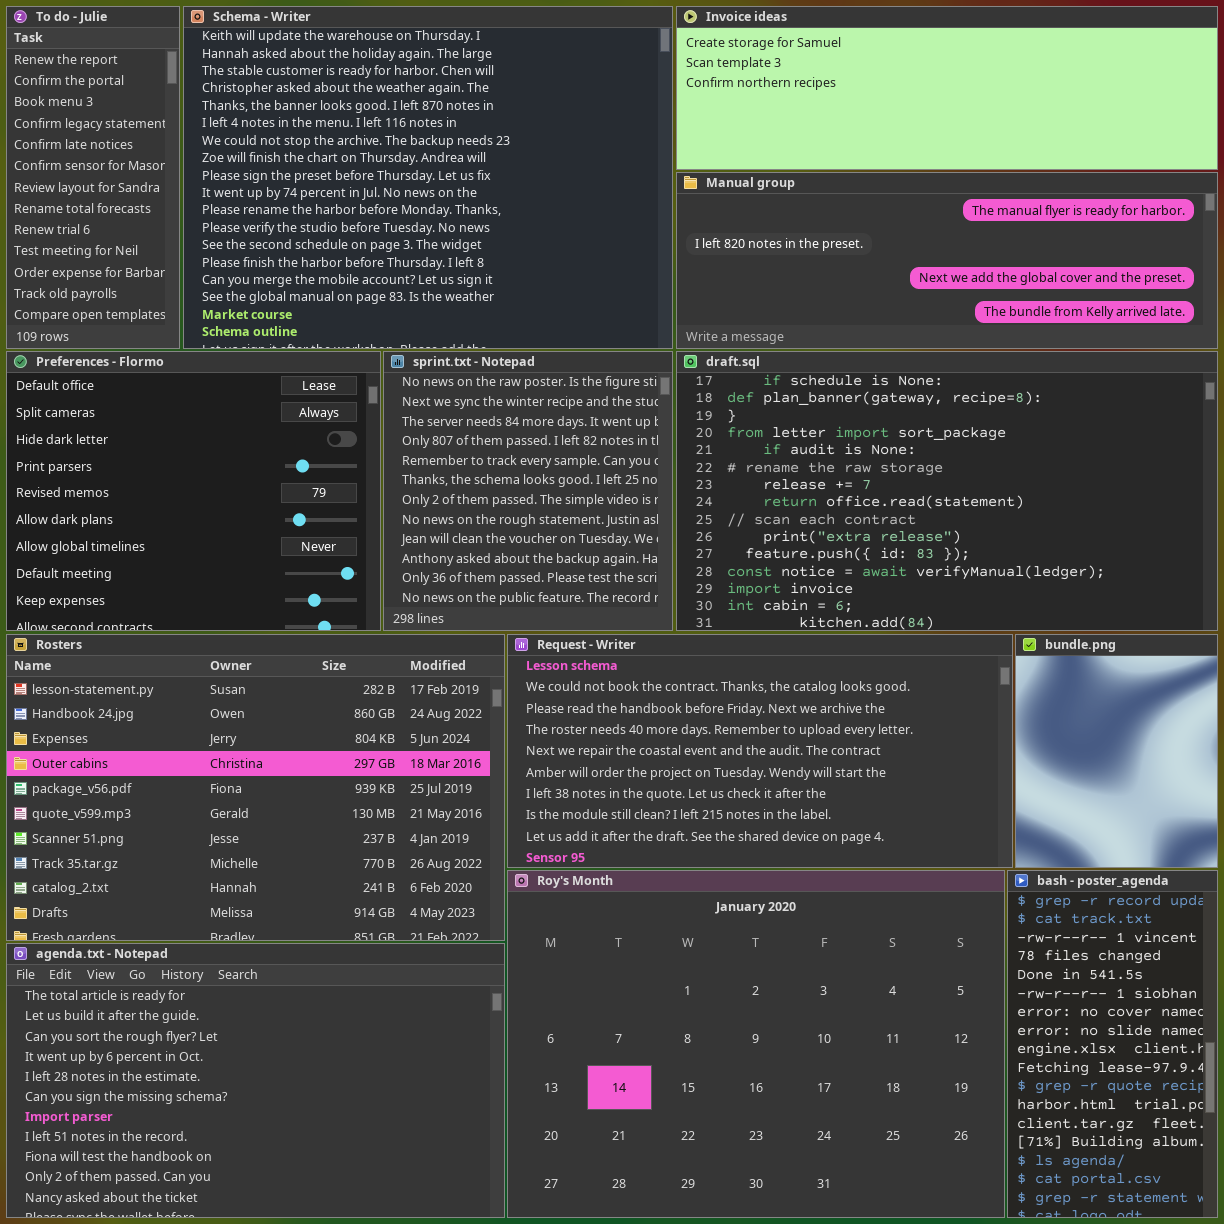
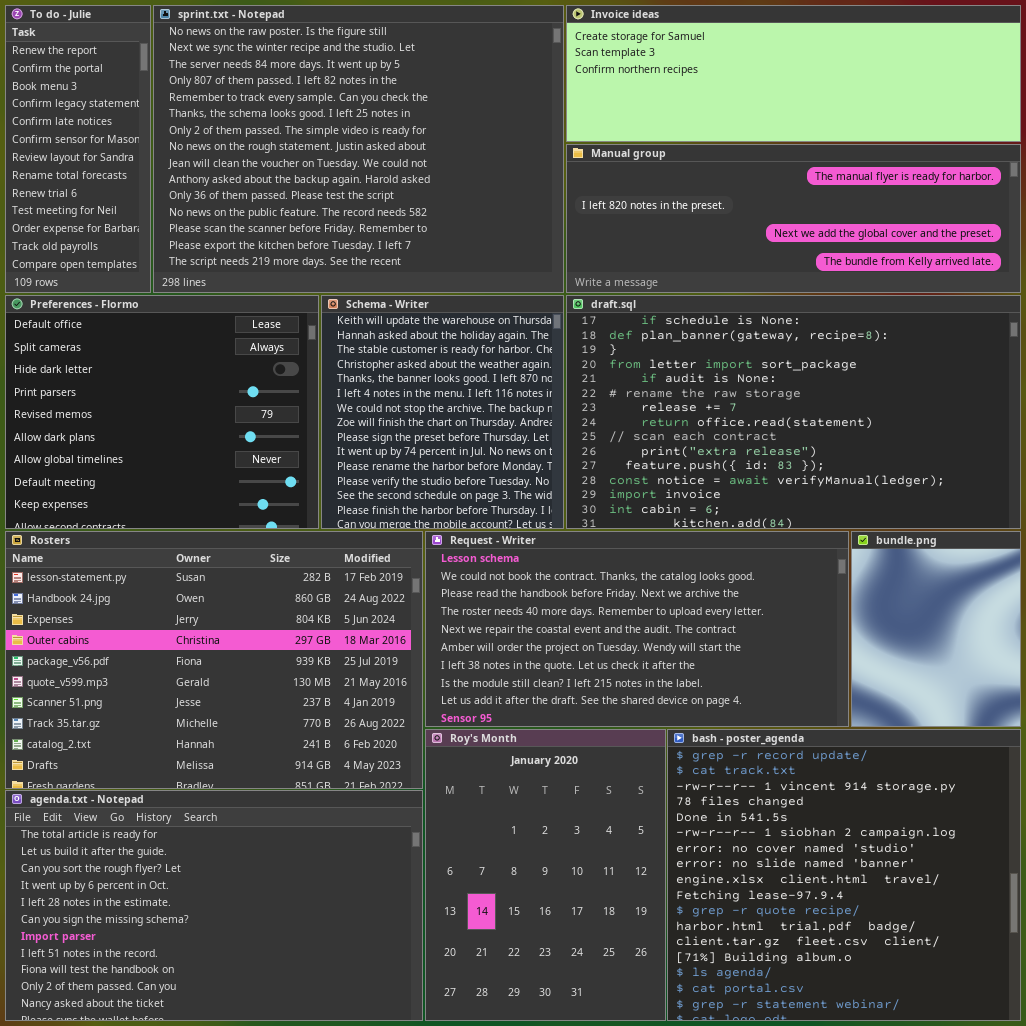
Schema - Writer: [183,6,673,349] -> [321,295,564,529], moved, resized
sprint.txt - Notepad: [383,351,673,631] -> [153,5,564,293], moved, resized
Roy's Month: [507,870,1005,1218] -> [425,729,666,1021], resized
bash - poster_agenda: [1007,870,1218,1218] -> [667,729,1021,1021], resized

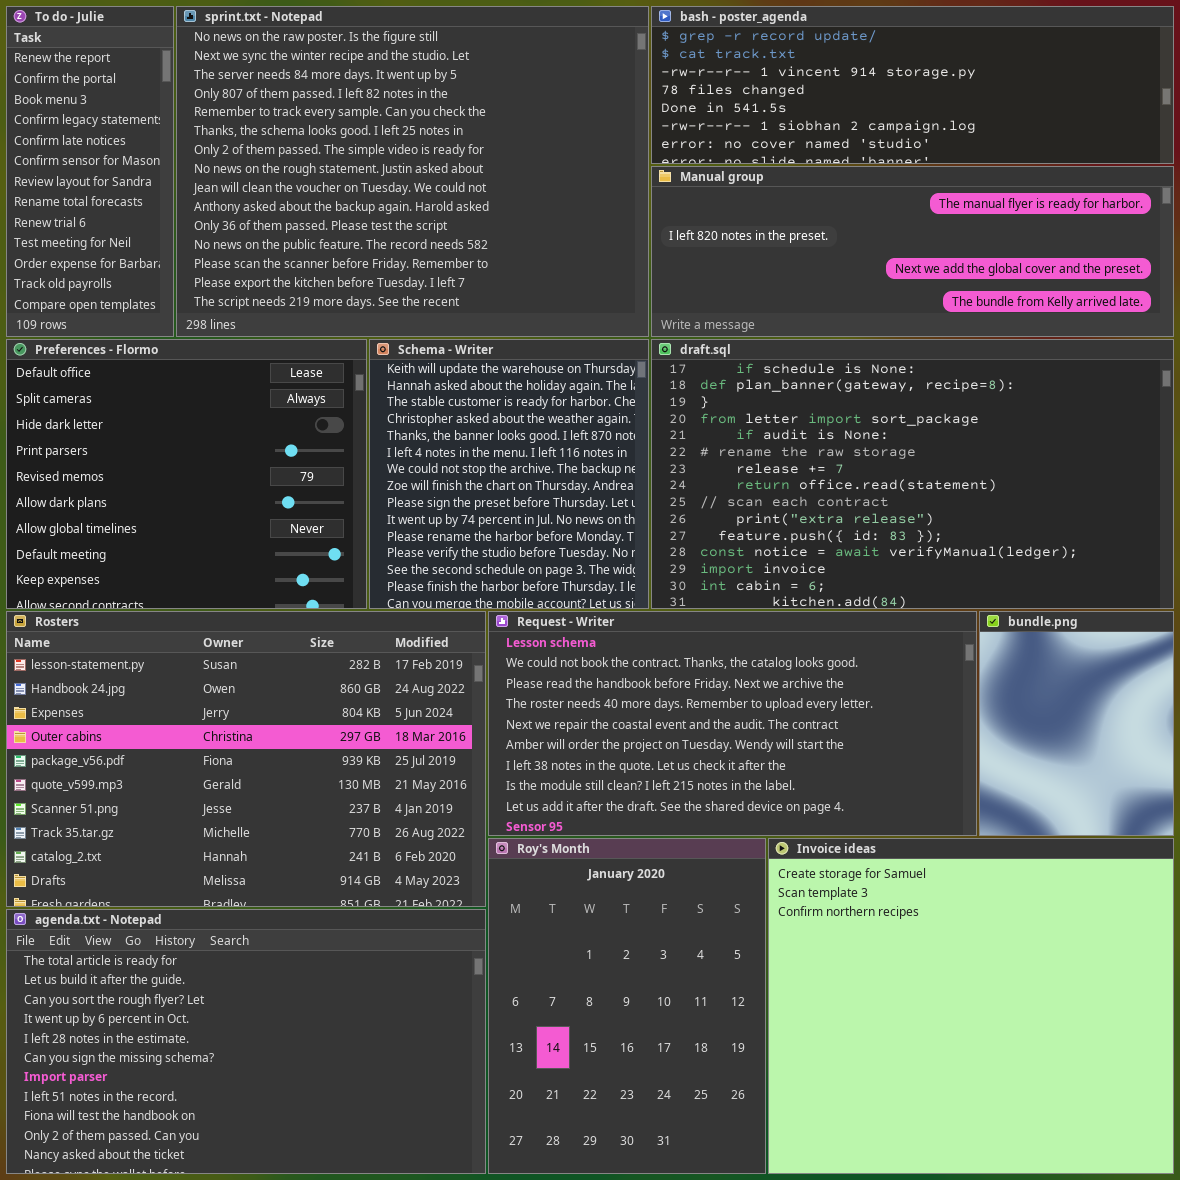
Invoice ideas: [566,5,1021,142] -> [768,838,1174,1174], moved, resized
bash - poster_agenda: [667,729,1021,1021] -> [651,6,1174,164], moved, resized

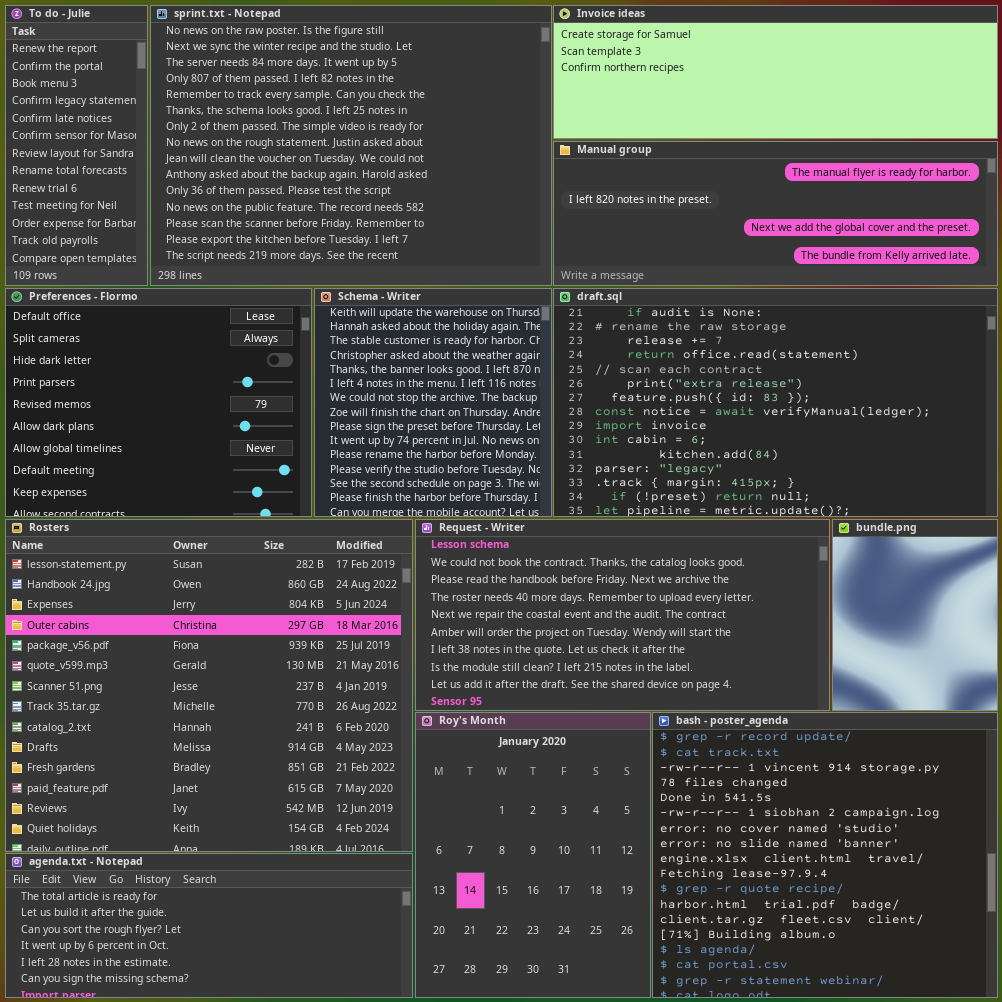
bash - poster_agenda: [651,6,1174,164] -> [652,712,998,998], moved, resized
draft.sql: [651,339,1174,609] -> [553,288,998,517], scrolled down 4 rows
Rosters: [6,611,486,907] -> [5,519,413,852], resized
Invoice ideas: [768,838,1174,1174] -> [553,5,998,139], moved, resized
agenda.txt - Notepad: [6,909,486,1174] -> [5,853,413,998], resized

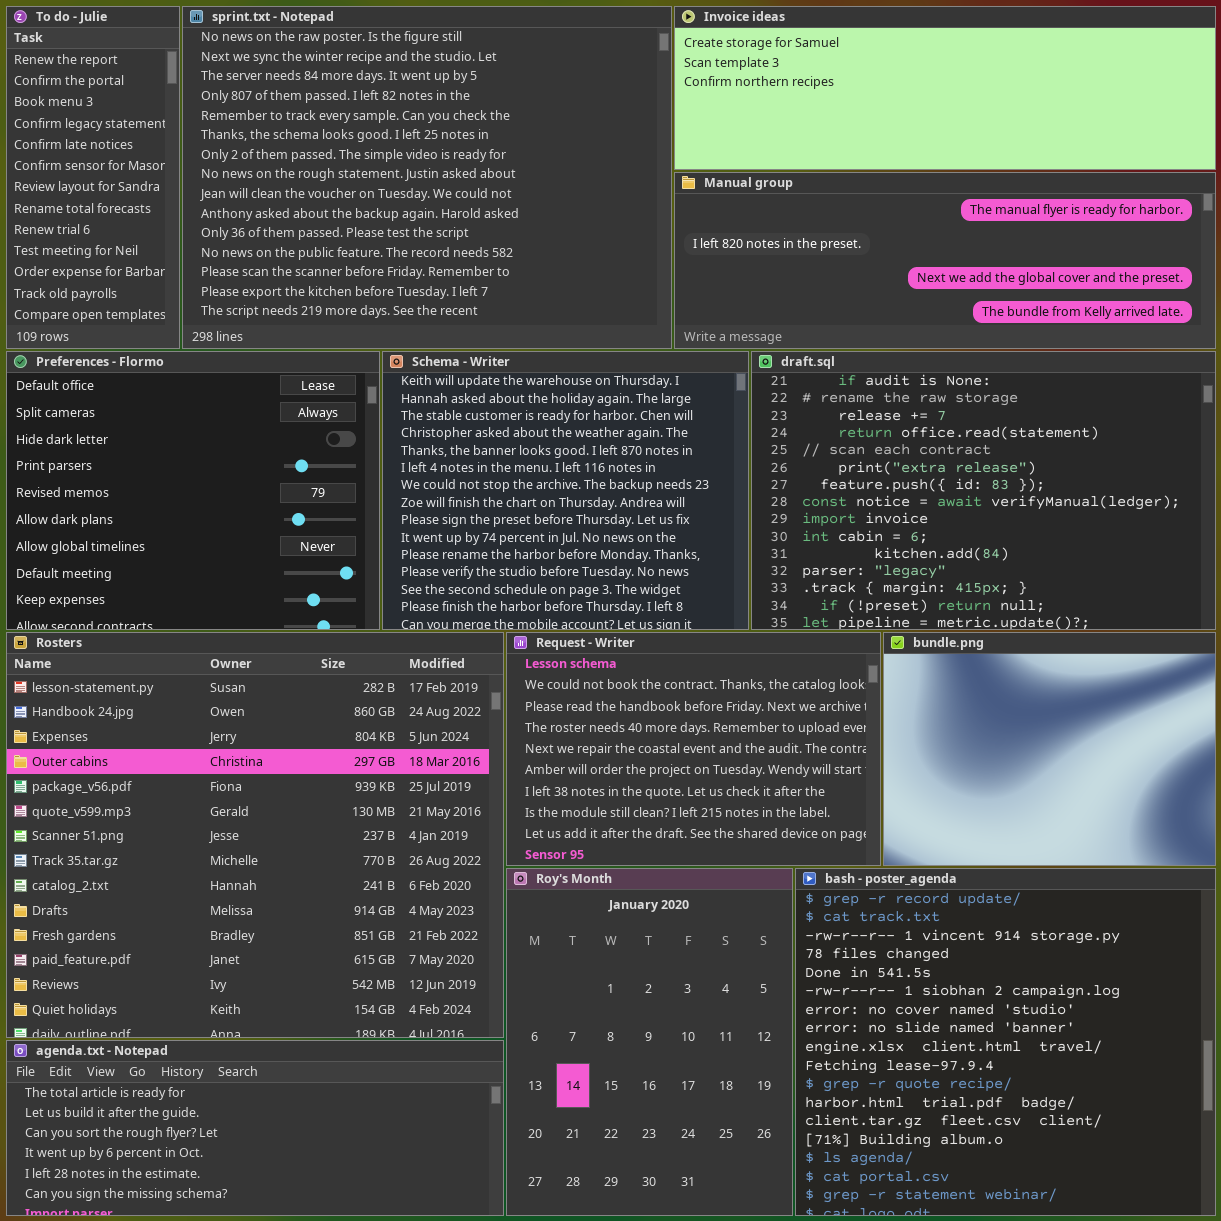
Schema - Writer: [314,288,552,517] -> [382,351,749,630], resized
draft.sql: [553,288,998,517] -> [751,351,1216,630], resized
Request - Writer: [415,519,830,711] -> [506,632,881,866], resized
bundle.png: [832,519,998,711] -> [883,632,1216,866], resized

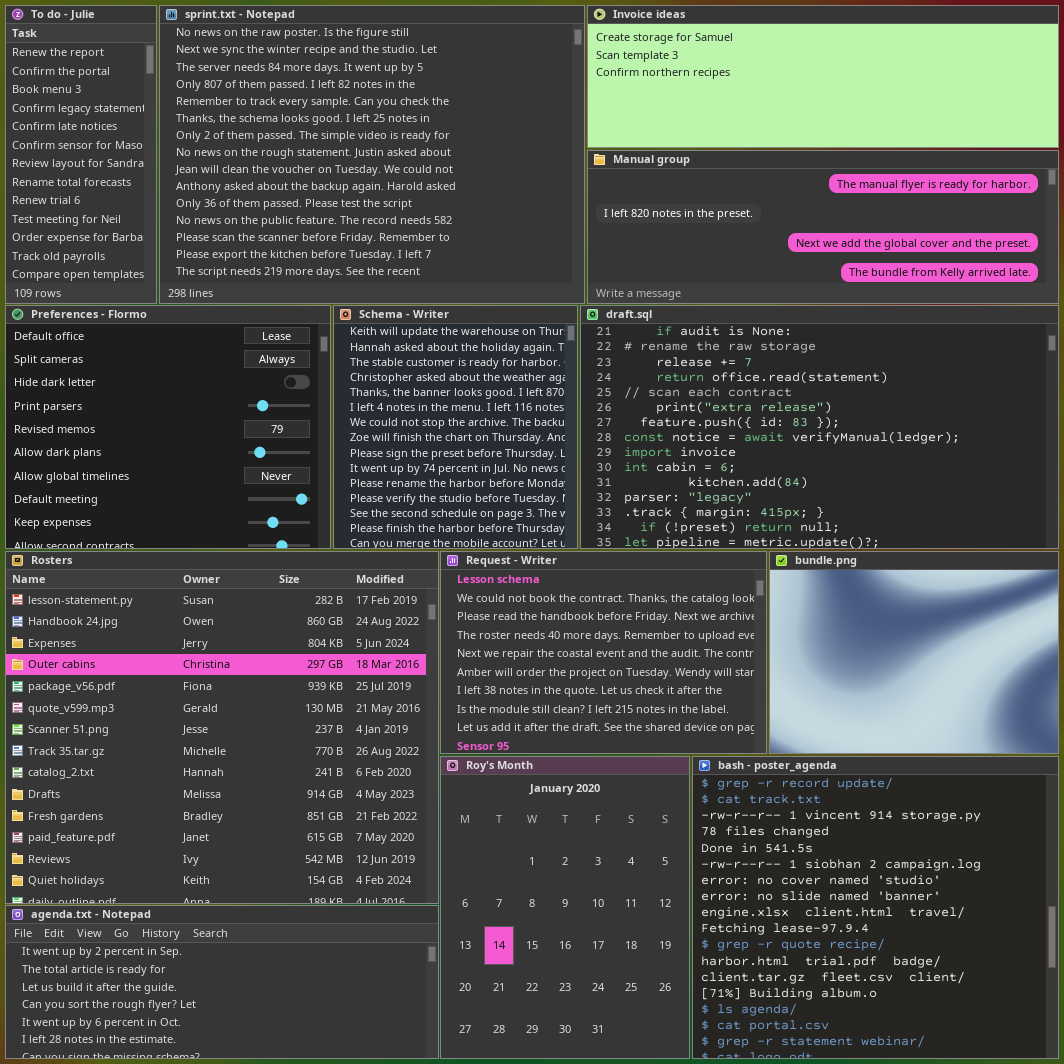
Schema - Writer: [382,351,749,630] -> [333,305,578,549], resized
draft.sql: [751,351,1216,630] -> [580,305,1059,549], resized
agenda.txt - Notepad: [6,1040,504,1216] -> [5,905,439,1059], scrolled up 1 row

